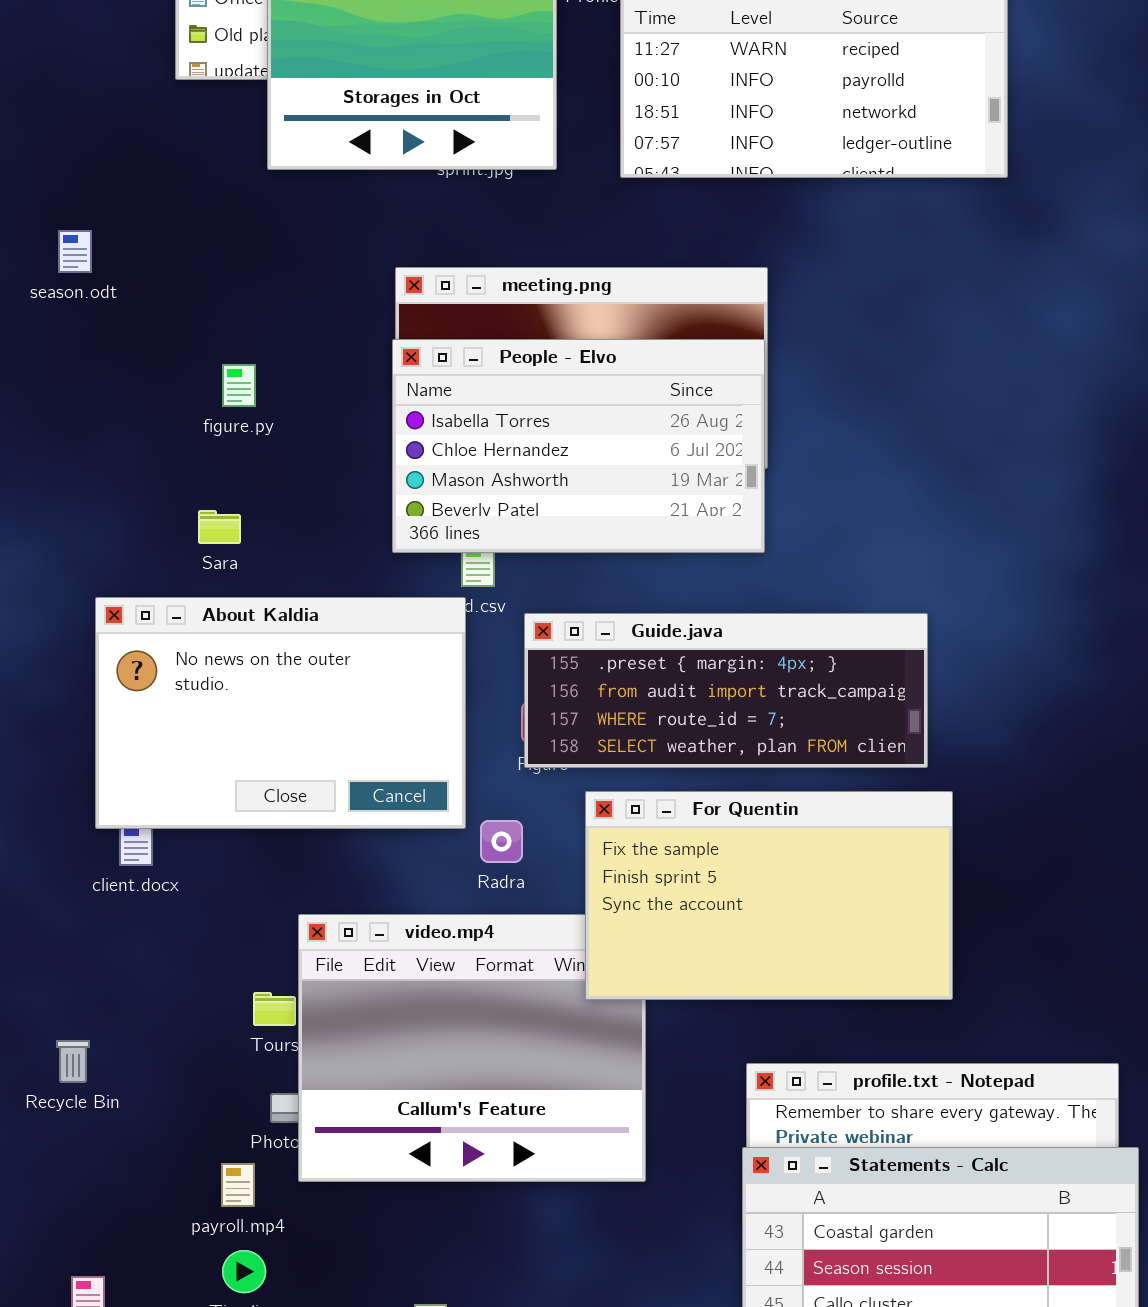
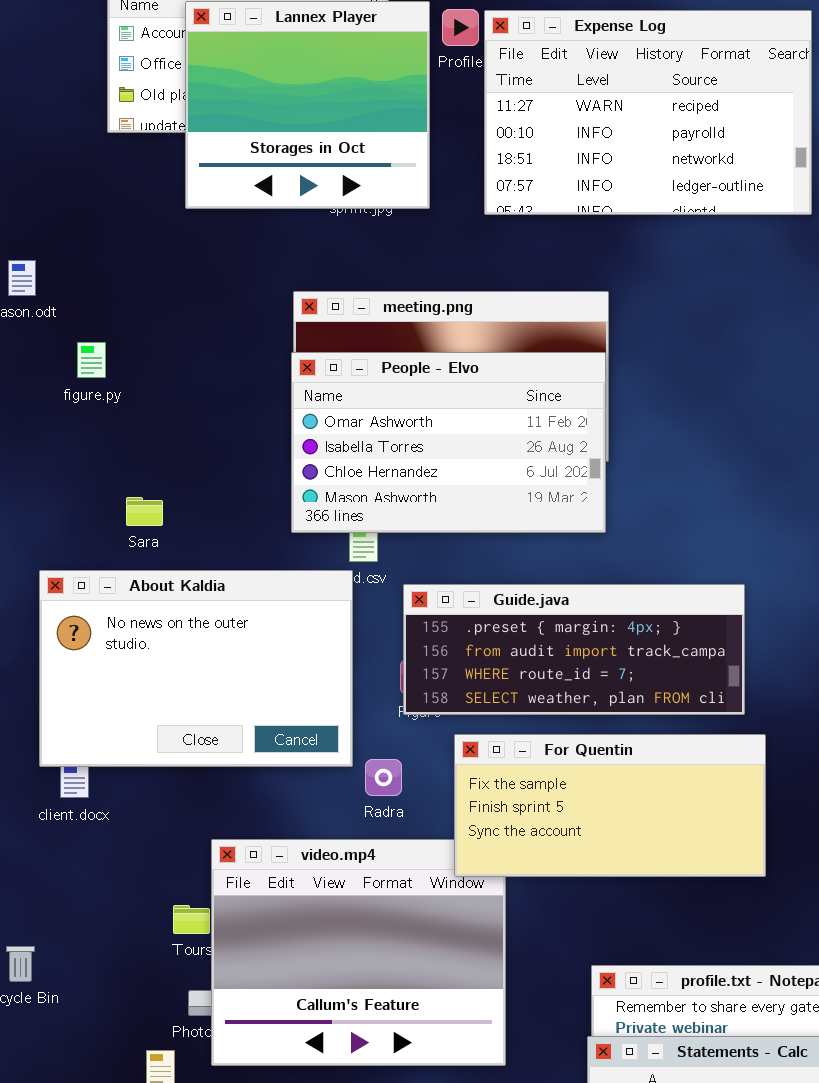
People - Elvo: [392,339,765,553] -> [291,352,606,533], scrolled up 1 row
figure.py: [222,364,256,407] -> [77,342,106,378], moved
For Quentin: [585,791,953,1000] -> [454,734,766,877], resized

